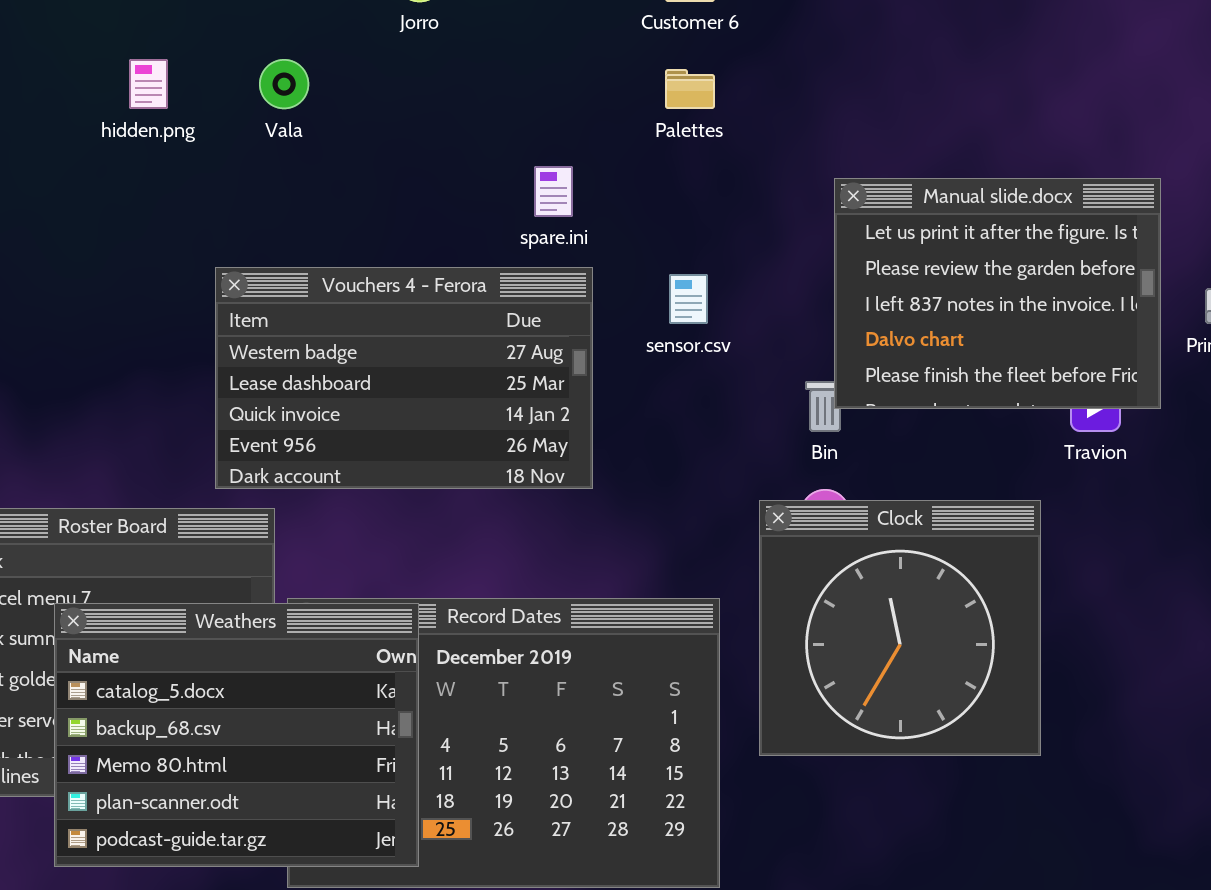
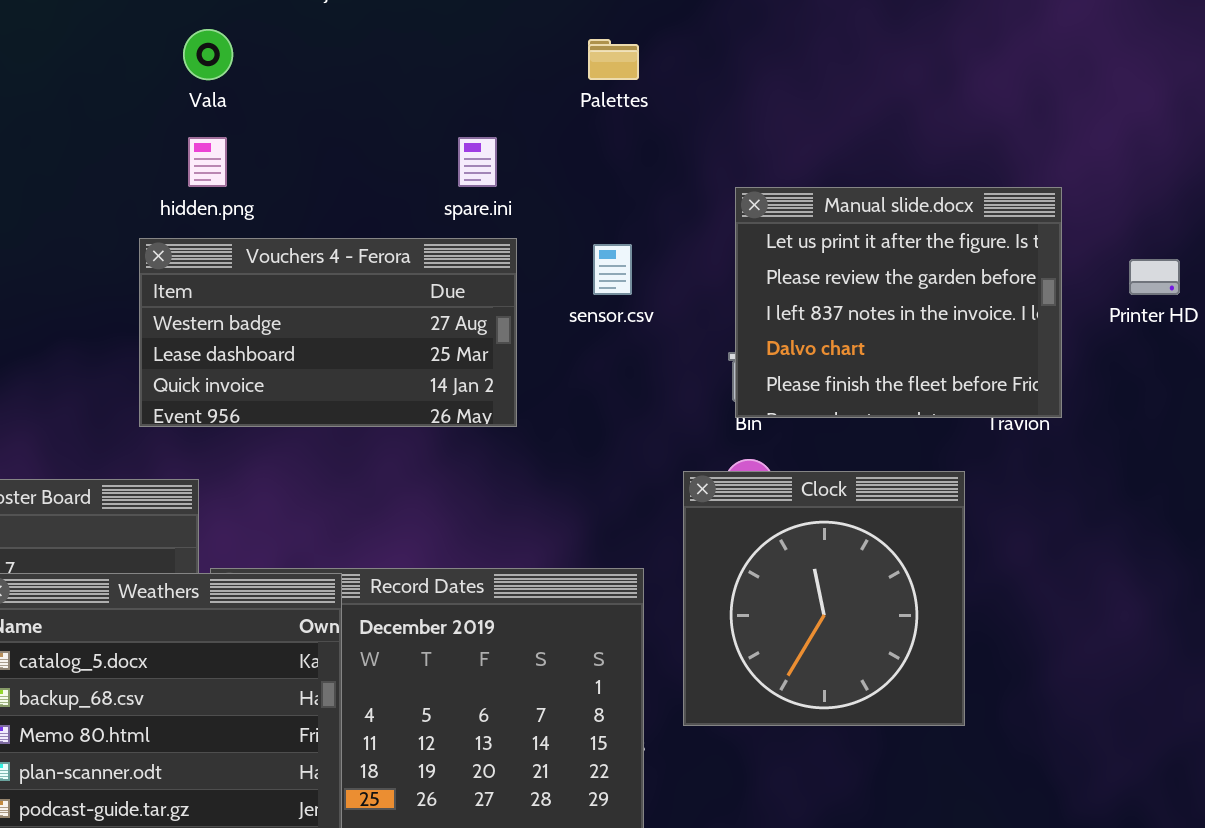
hidden.png: [129,59,168,109] -> [188,137,227,187], moved
Manual slide.docx: [834,178,1161,409] -> [735,187,1062,418], moved
Vouchers 4 - Ferora: [215,267,593,489] -> [139,238,517,427], resized

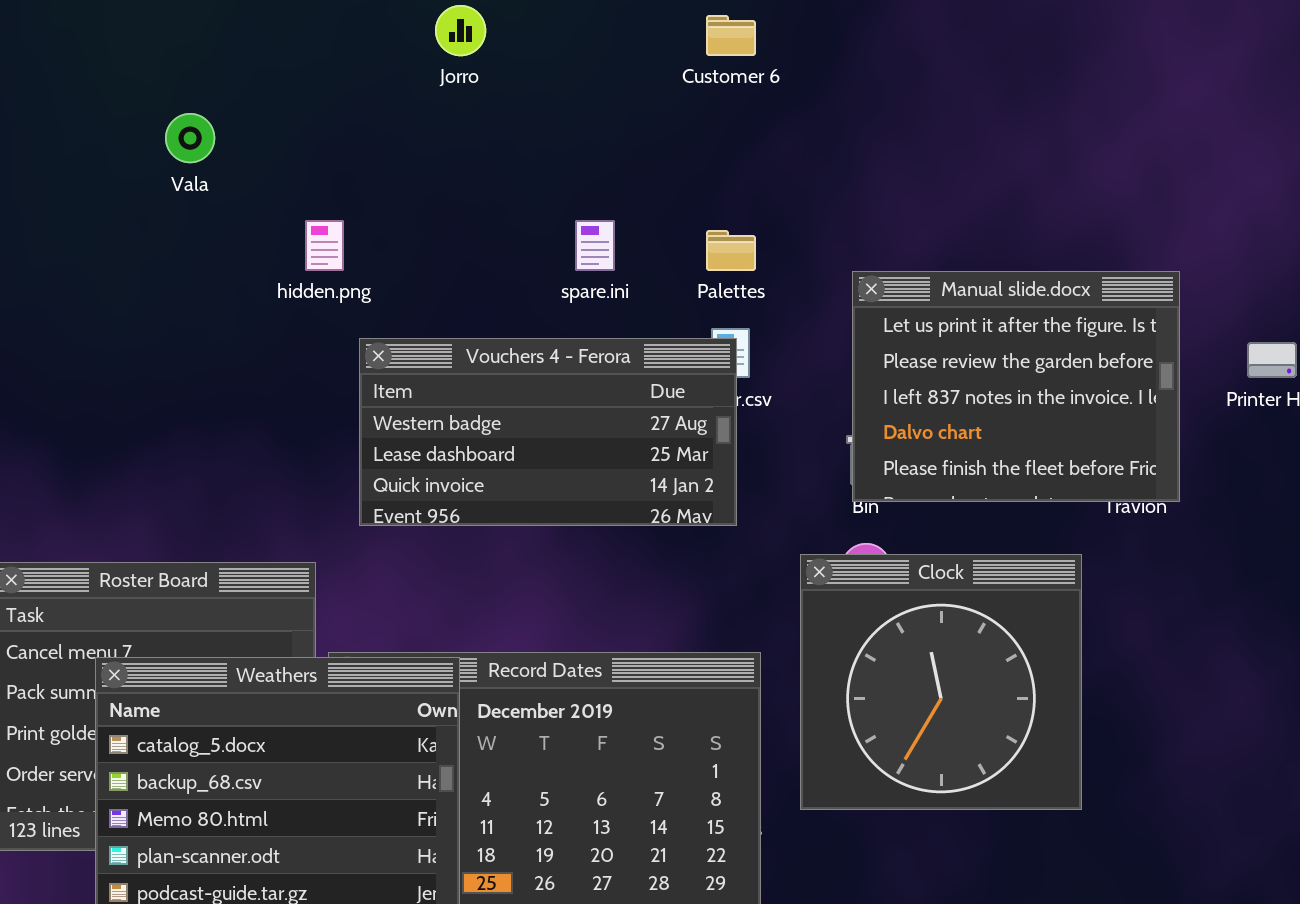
Vala: [183,29,233,80] -> [165,113,215,163], moved
Palettes: [588,39,639,80] -> [706,230,756,271], moved
Vouchers 4 - Ferora: [139,238,517,427] -> [359,338,737,526], moved

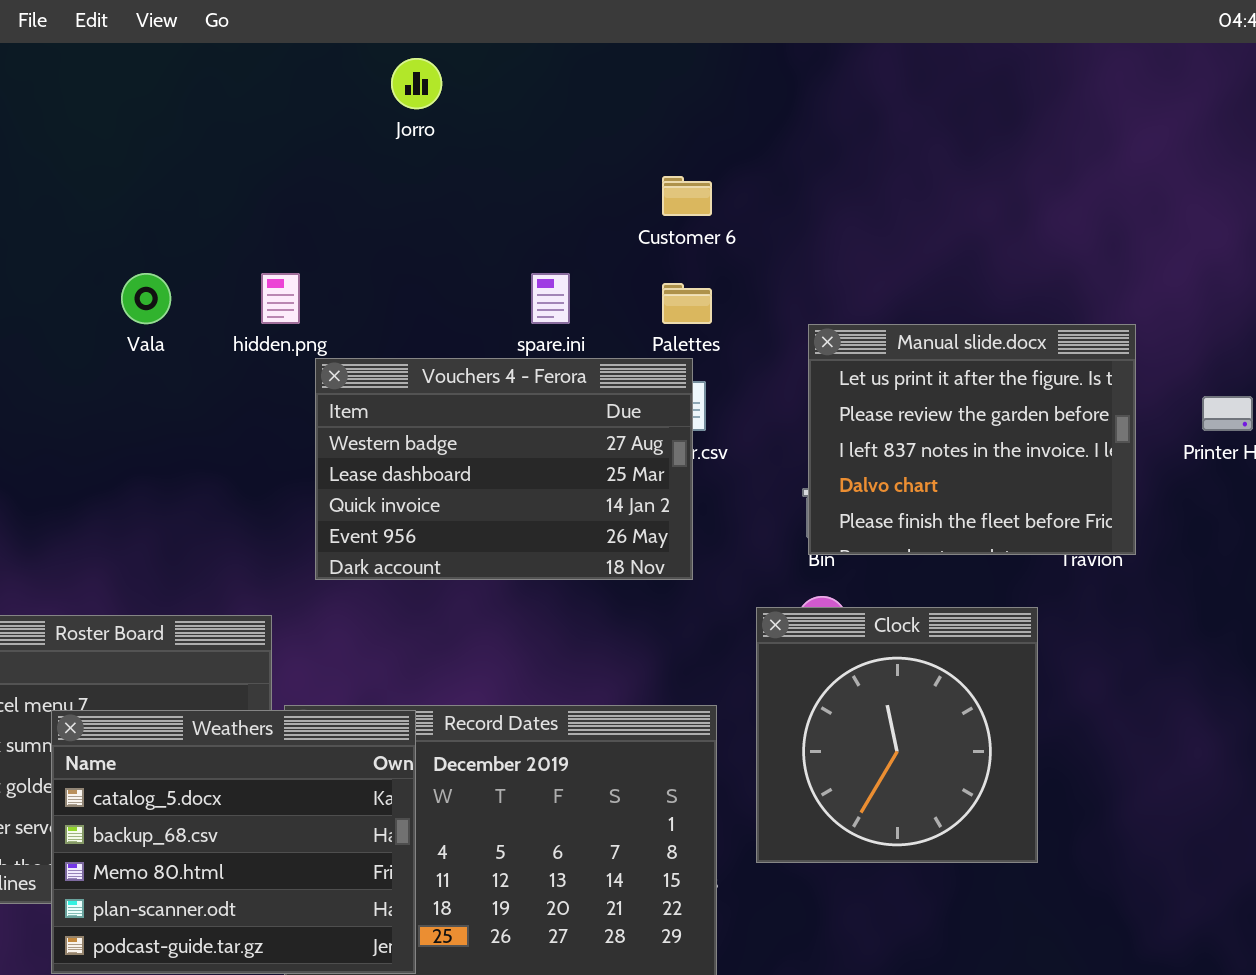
Customer 6: [706,15,756,56] -> [662,176,712,216], moved
Vala: [165,113,215,163] -> [121,273,171,324], moved
Vouchers 4 - Ferora: [359,338,737,526] -> [315,358,693,580], resized

